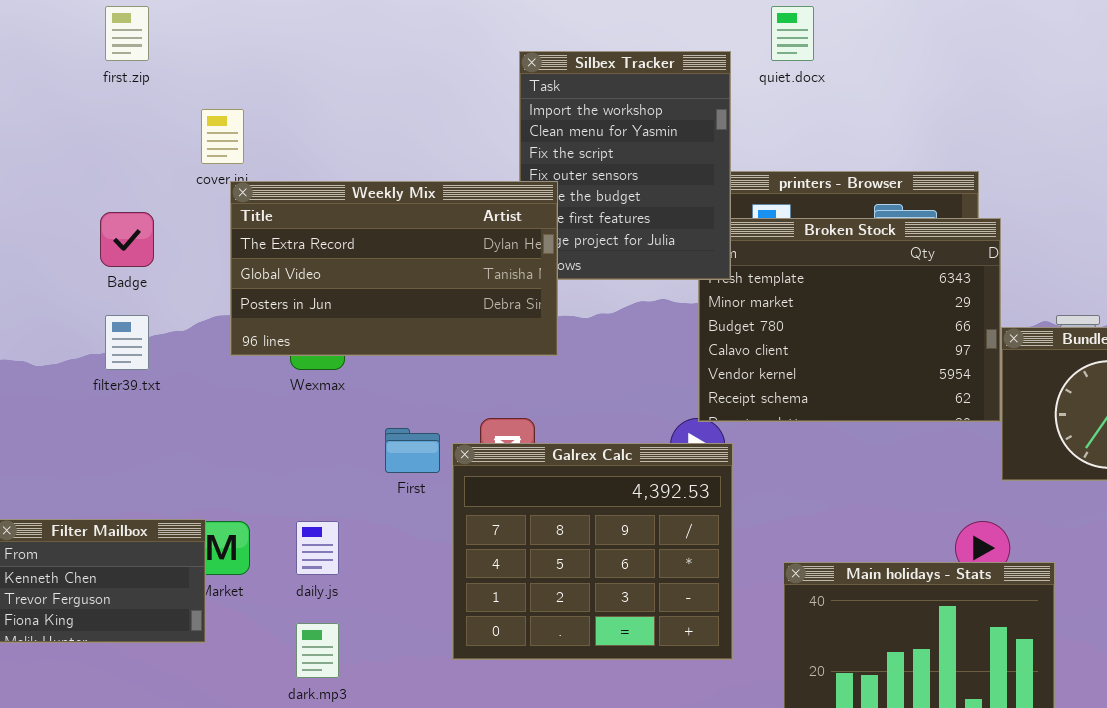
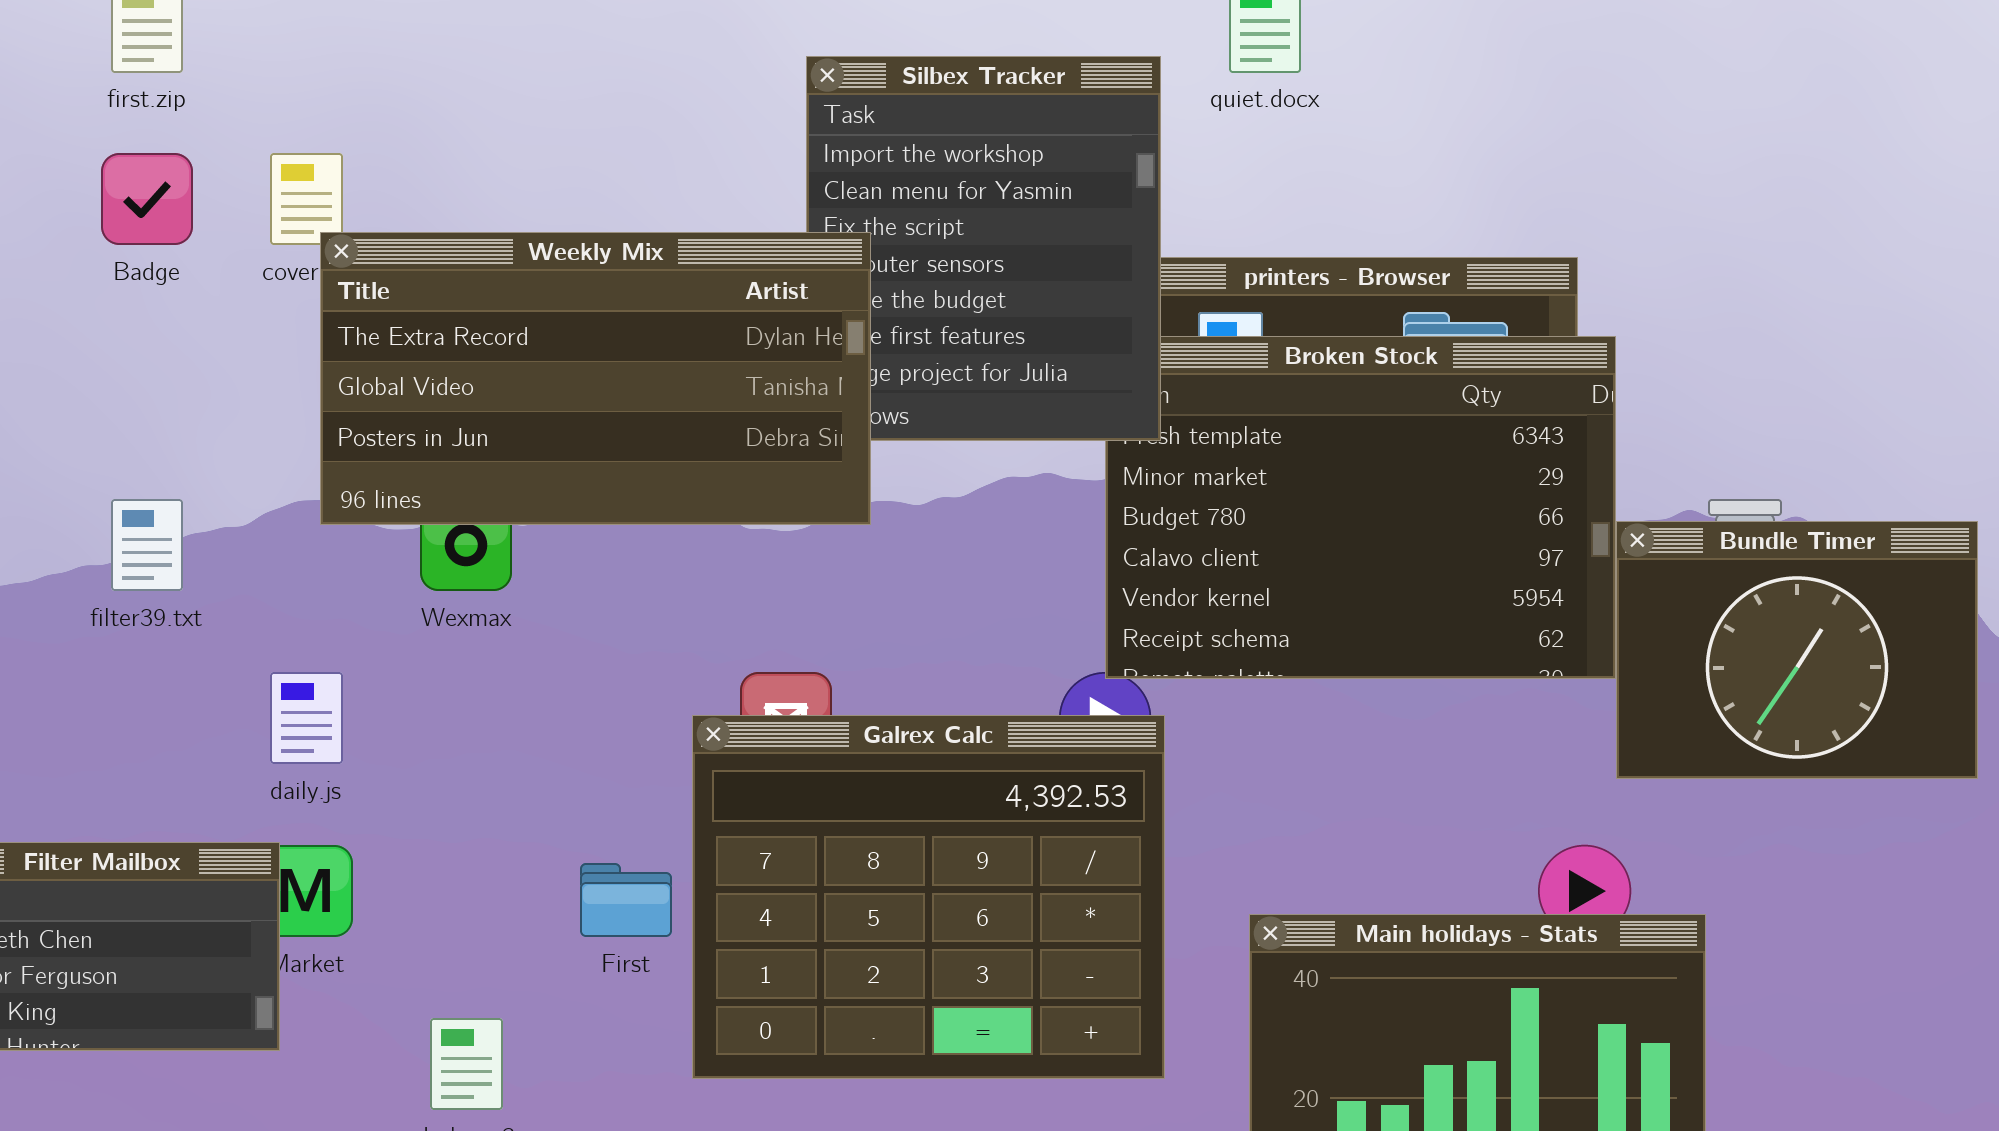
Weekly Mix: [230,181,558,356] -> [320,232,871,525], moved
Badge: [100,212,154,267] -> [101,153,193,245], moved
First: [385,428,440,473] -> [580,863,672,937], moved
daily.js: [296,521,339,575] -> [270,672,343,764], moved

